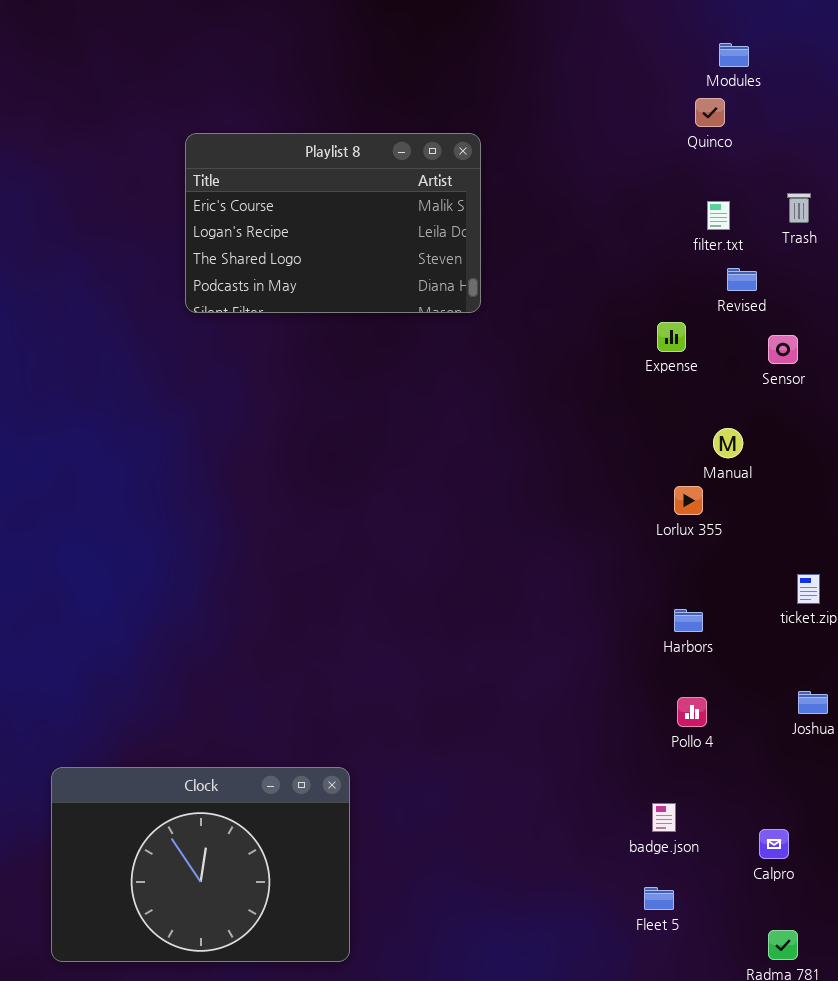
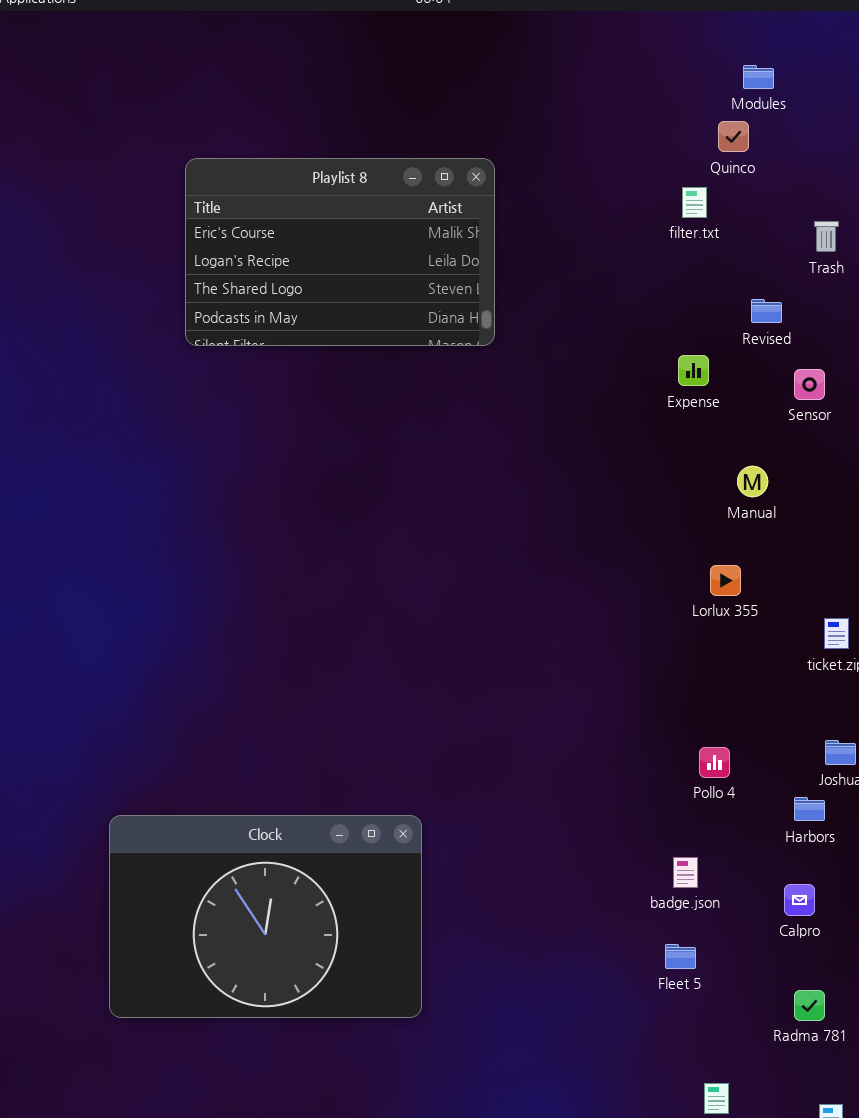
filter.txt: [707,201,730,230] -> [682,187,707,218], moved
Lorlux 355: [674,486,703,515] -> [710,565,741,596], moved
Harbors: [674,609,703,632] -> [794,797,825,821], moved
Clock: [51,767,350,962] -> [109,815,422,1018], moved

